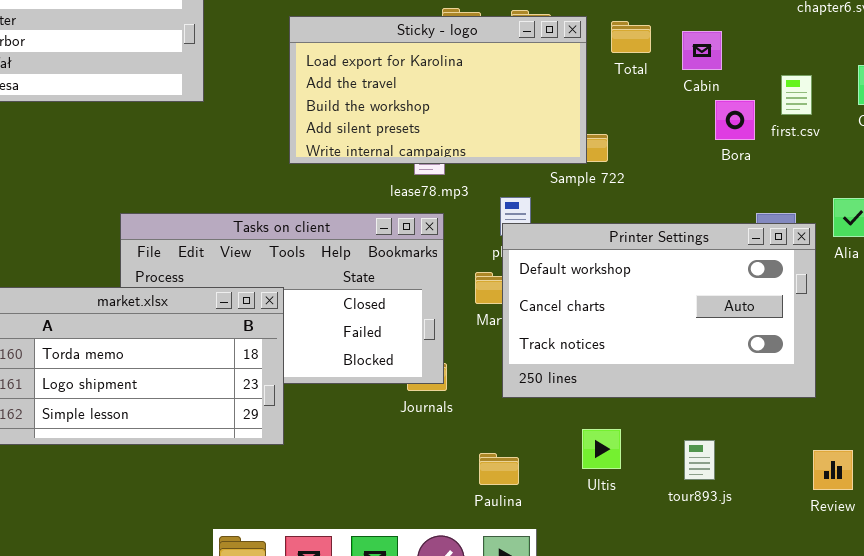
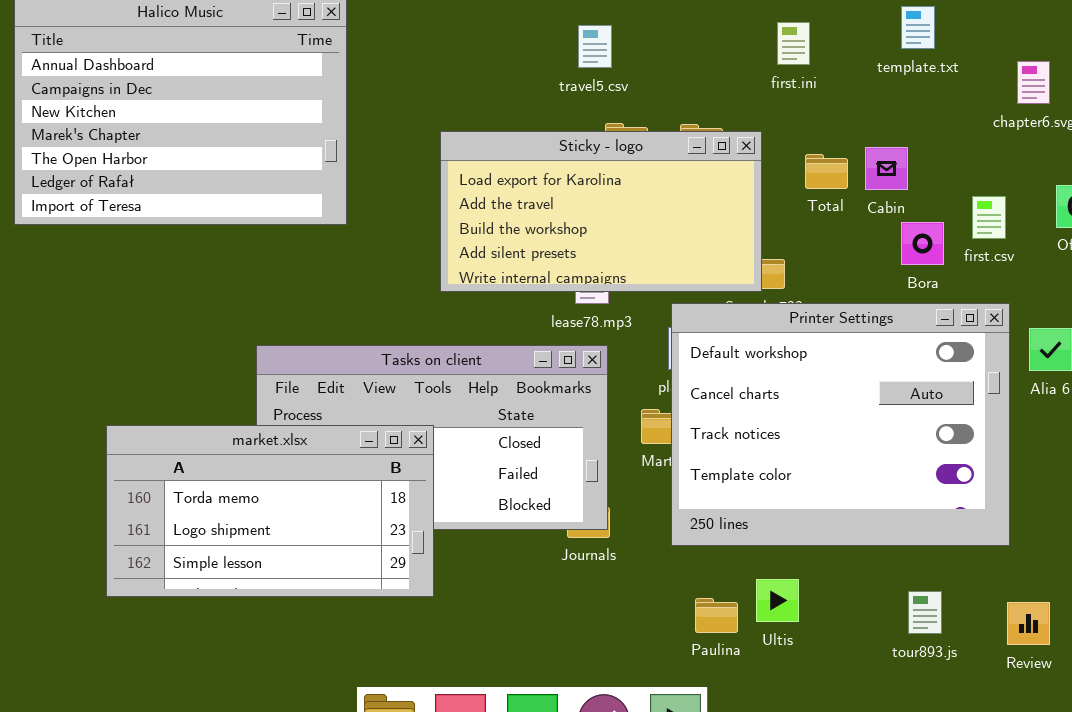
Total: [611,21,651,53] -> [805,154,848,189], moved
Printer Settings: [502,223,816,398] -> [671,303,1010,546], resized
tour893.js: [684,440,715,480] -> [908,591,942,634], moved
Paulina: [479,453,519,485] -> [695,598,738,633], moved

